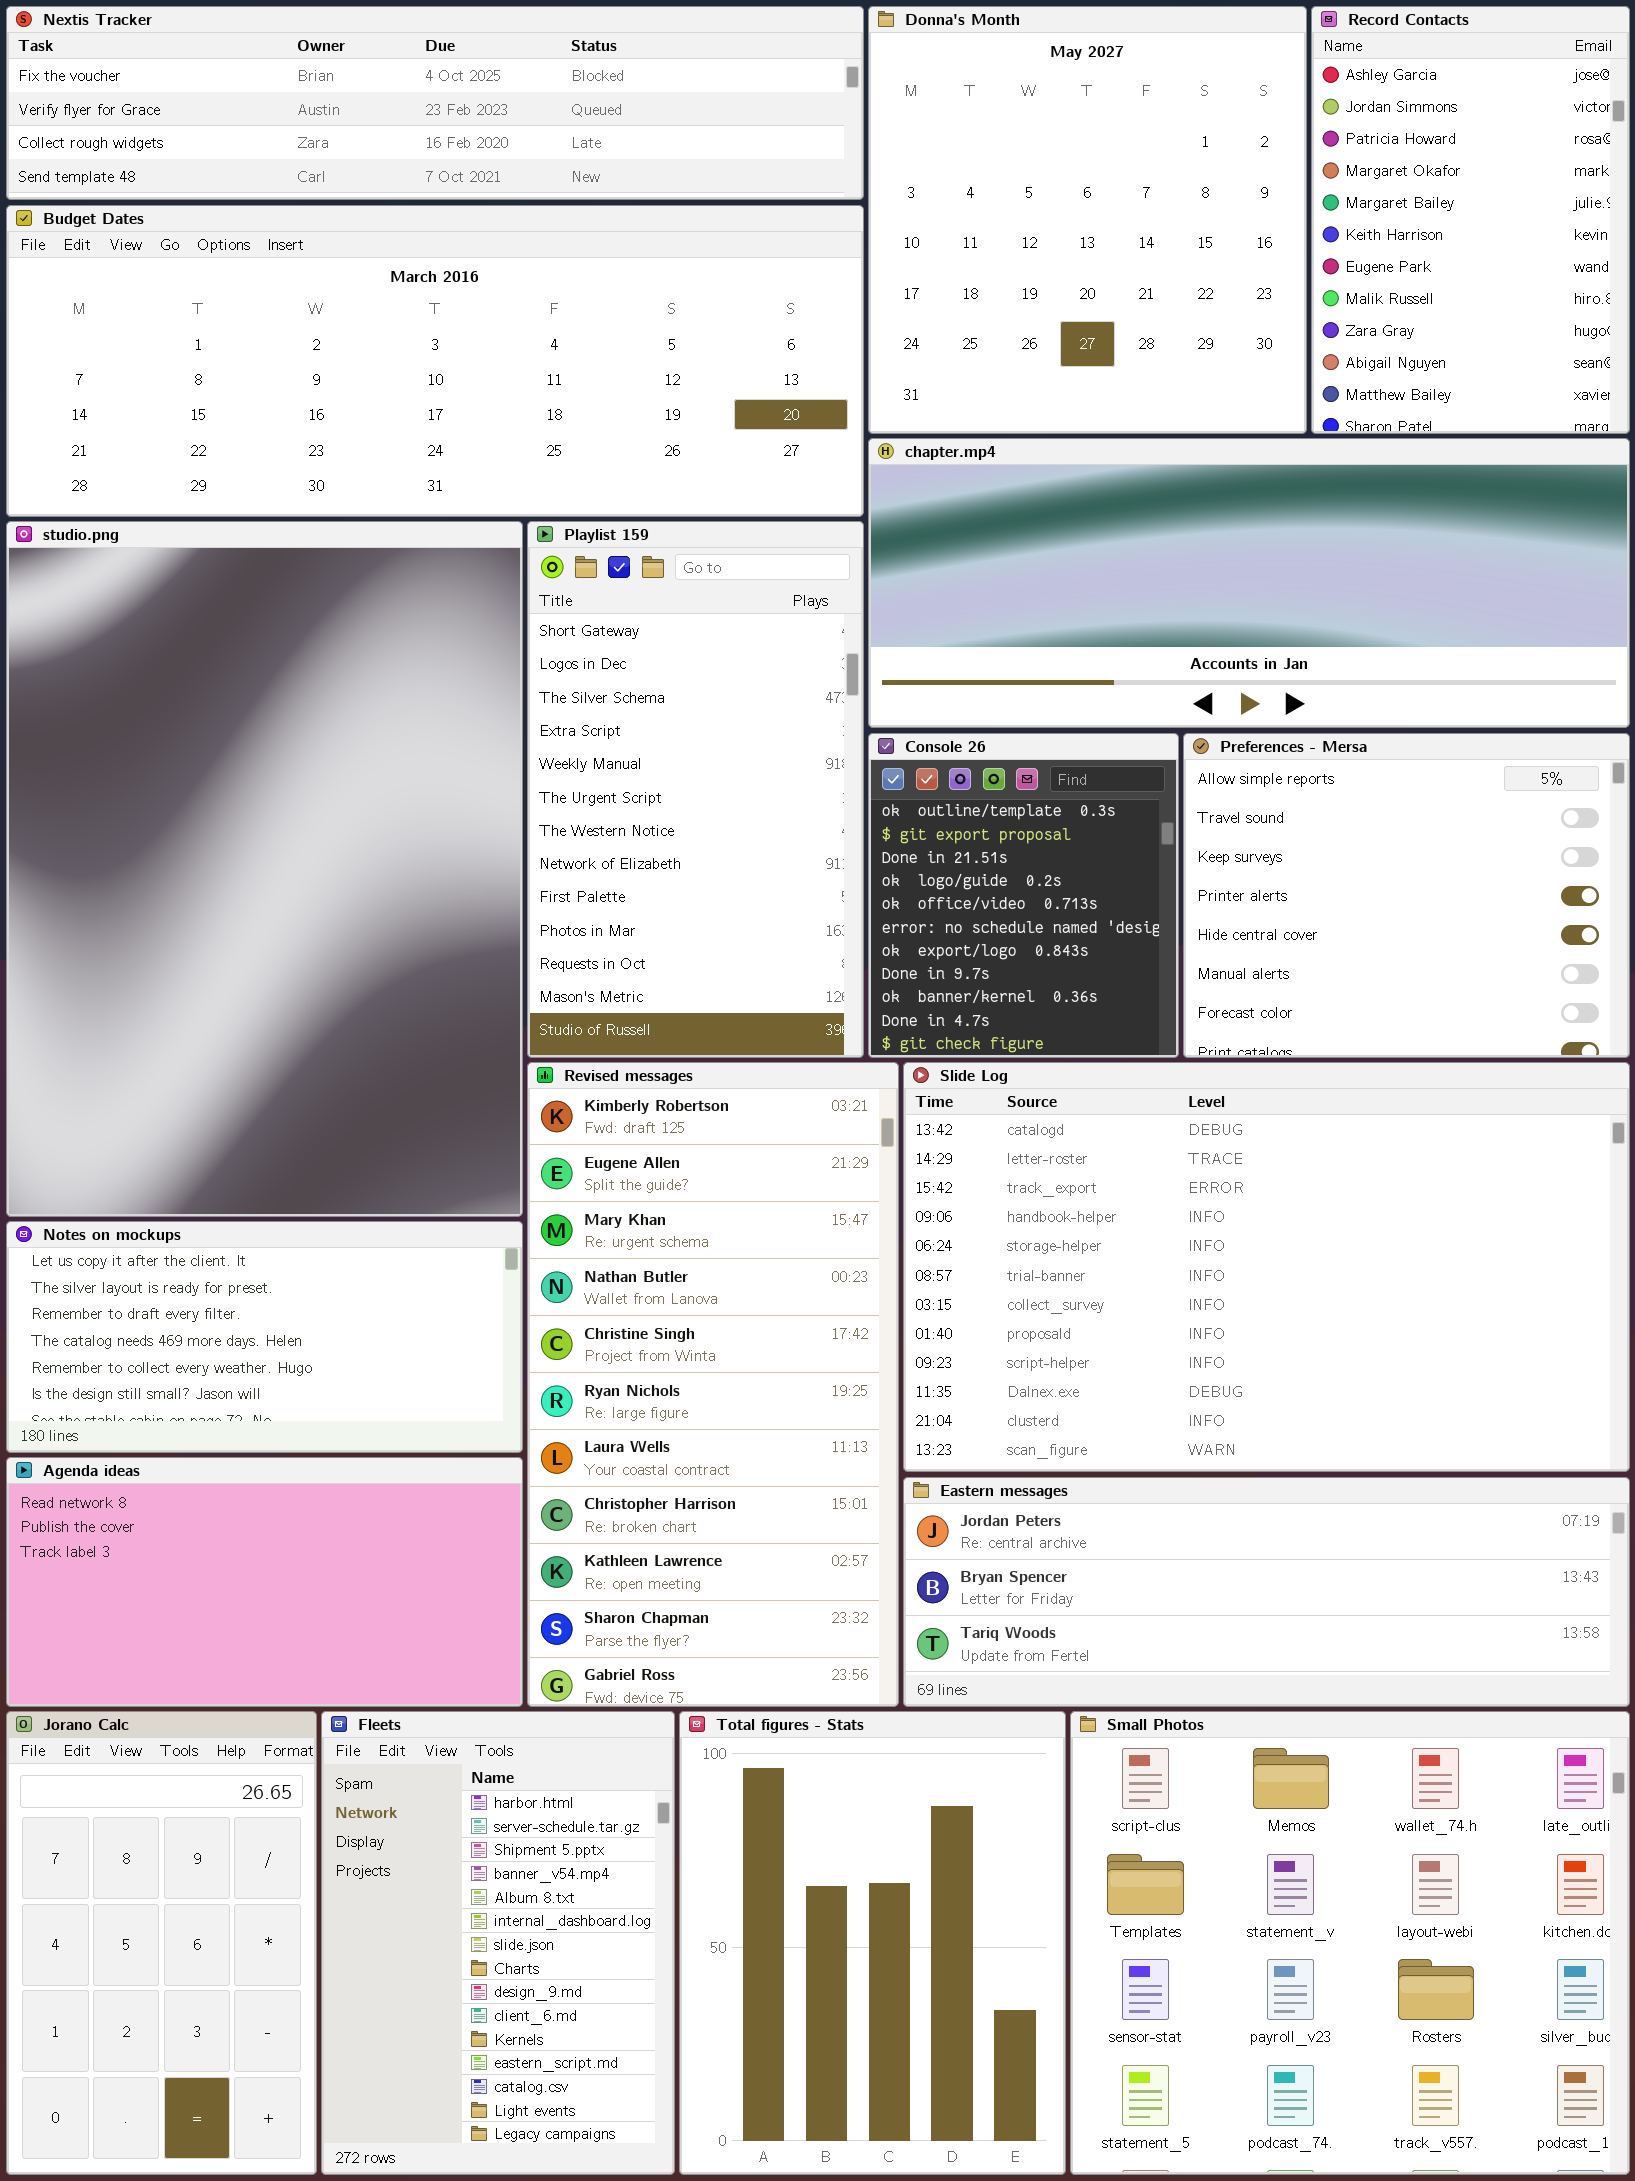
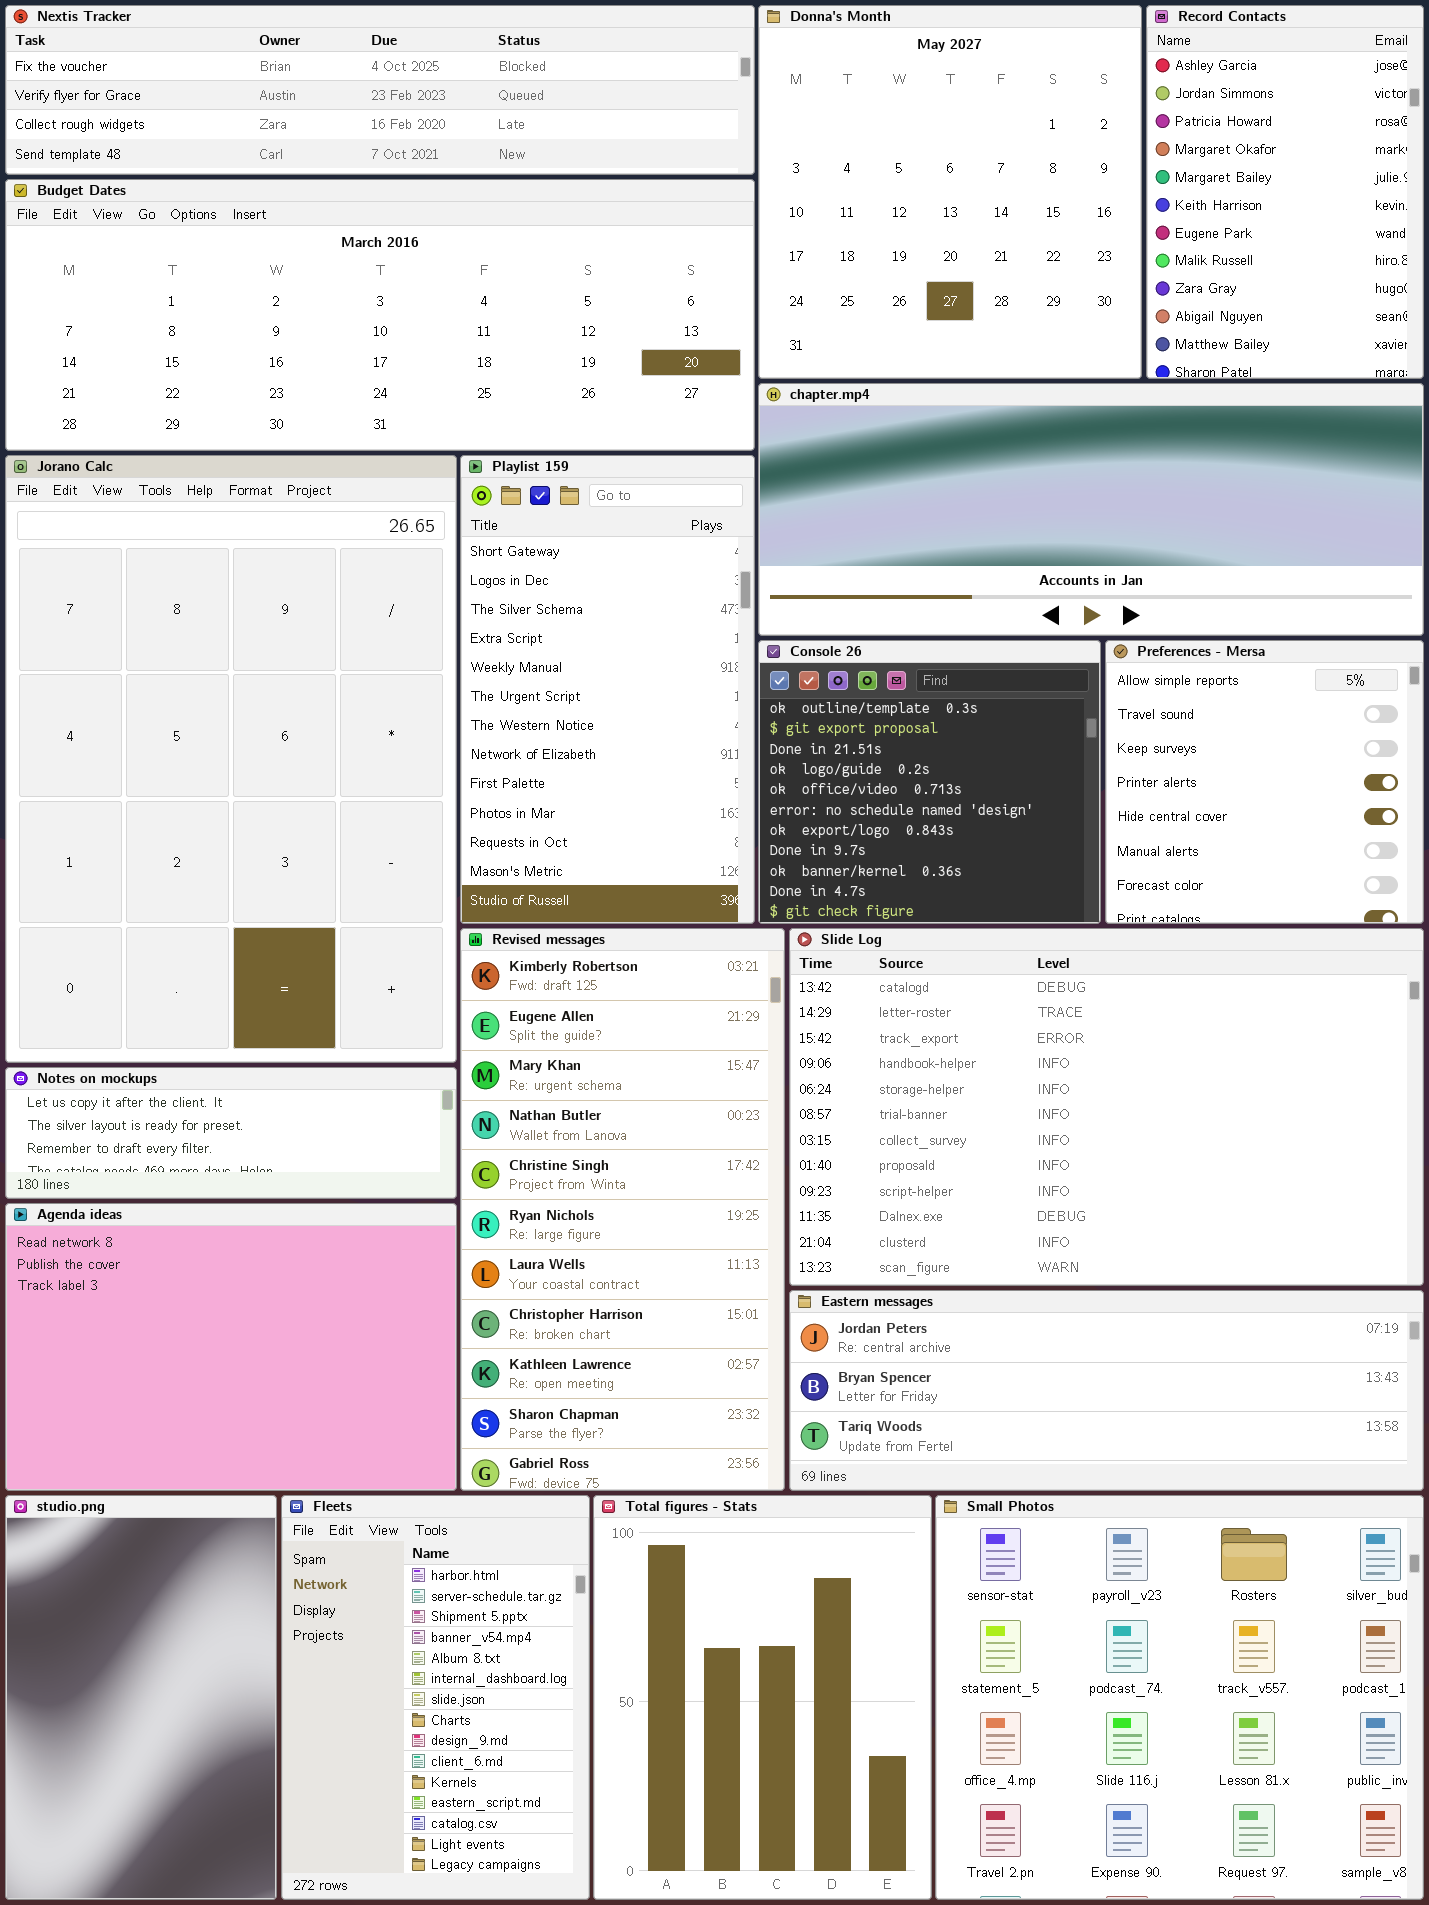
studio.png: [6,521,523,1217] -> [5,1495,277,1900], moved, resized
Console 26: [868,733,1179,1058] -> [758,640,1101,924], resized
Preferences - Mersa: [1183,733,1630,1058] -> [1105,640,1424,924], resized
Notes on mockups: [6,1221,523,1453] -> [5,1067,457,1199], resized
Agenda ideas: [6,1457,523,1707] -> [5,1203,457,1491], resized
Jorano Calc: [6,1711,317,2175] -> [5,455,457,1063], moved, resized
Small Photos: [1070,1711,1630,2175] -> [935,1495,1424,1900], scrolled down 2 rows

